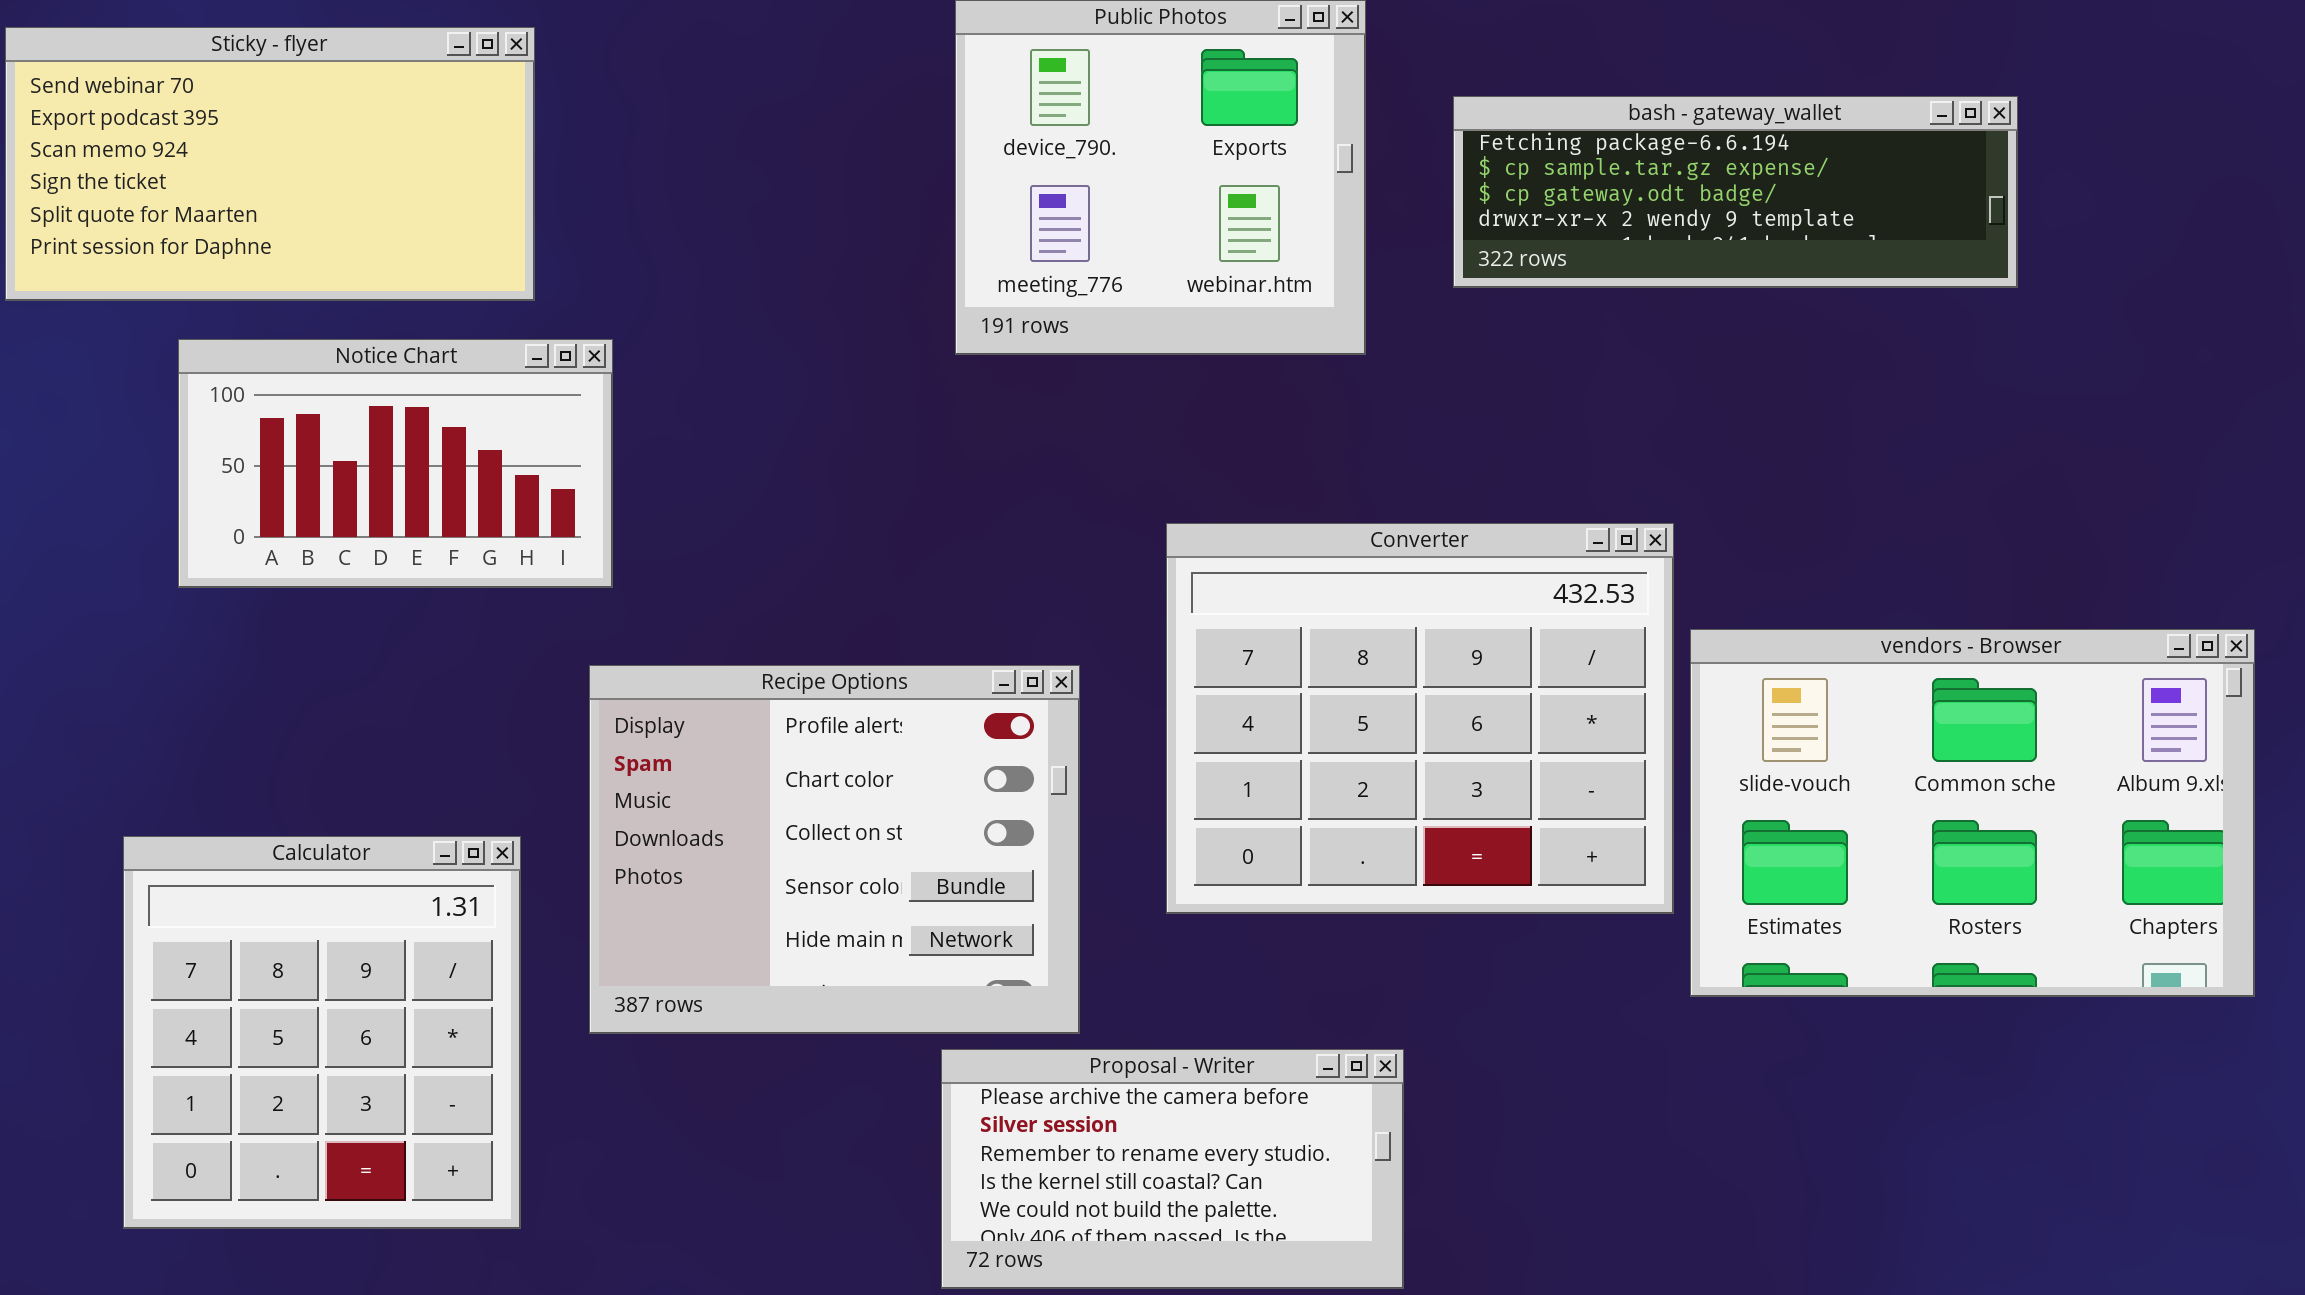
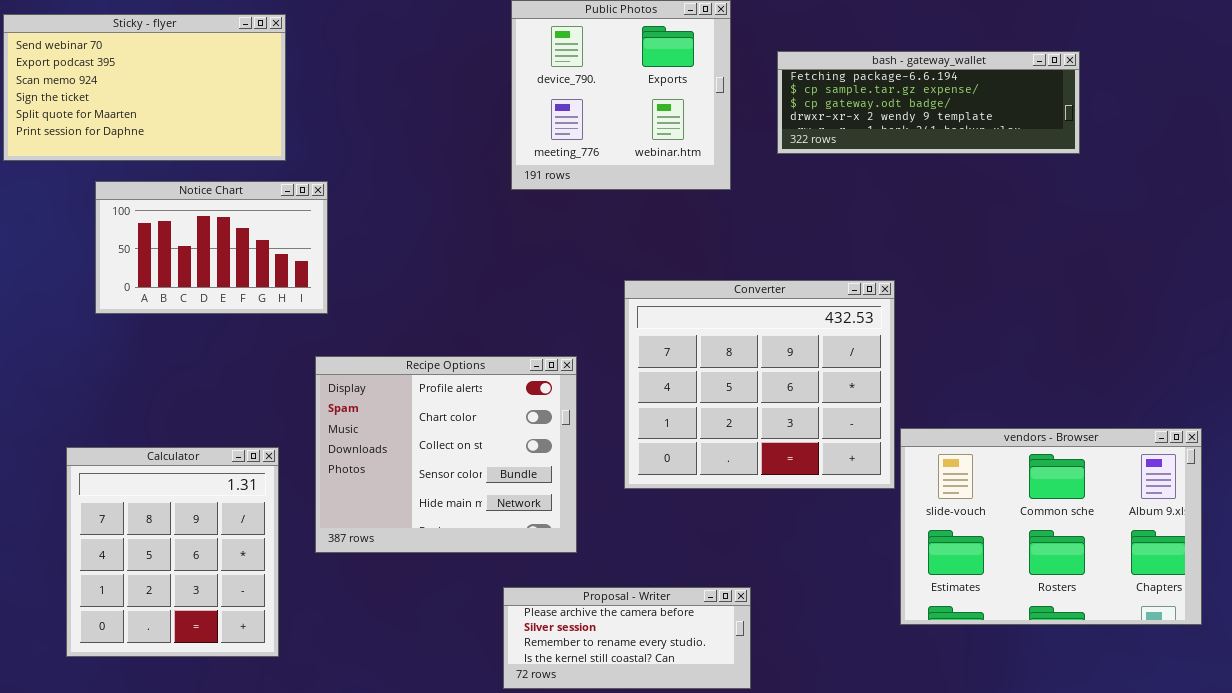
vendors - Browser: [1690,629,2255,997] -> [900,428,1202,625], moved
Proposal - Writer: [941,1049,1404,1289] -> [503,587,751,689], resized

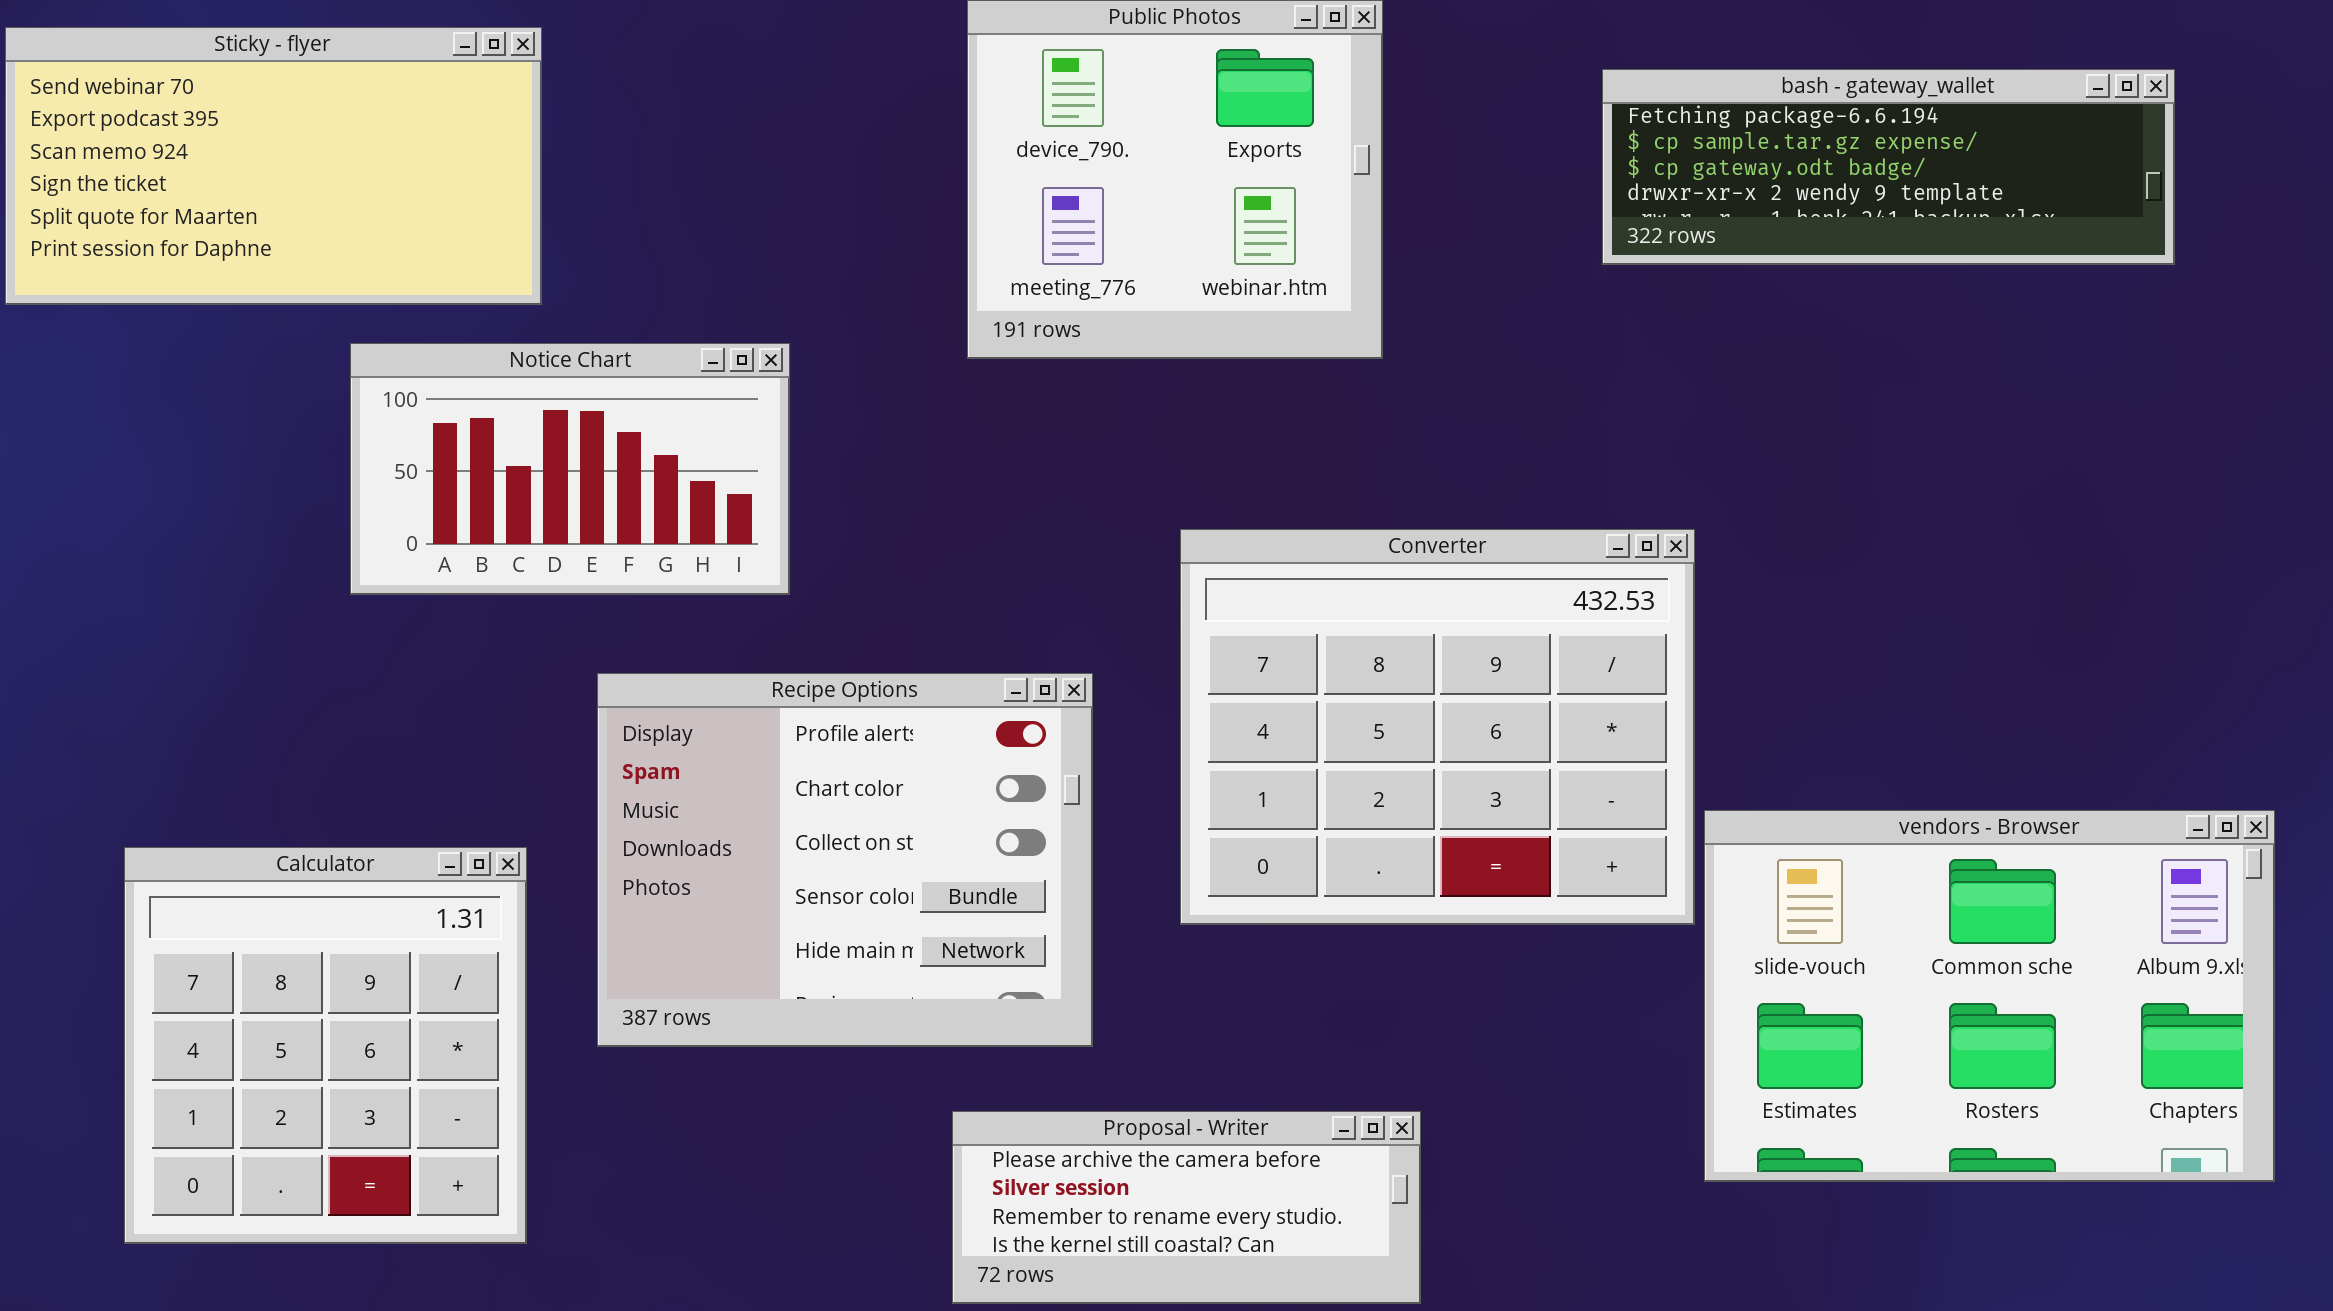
bash - gateway_wallet: [777,51,1080,154] -> [1602,69,2175,265], moved
Notice Chart: [95,181,328,314] -> [350,343,790,595], moved

